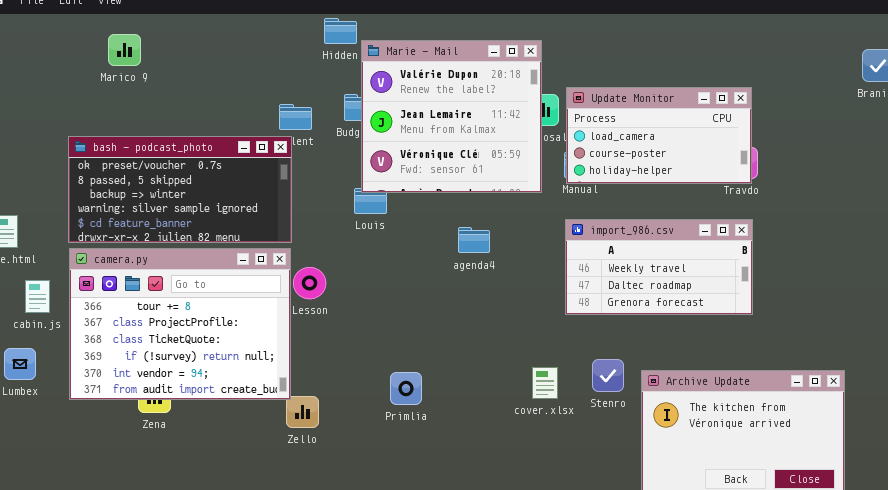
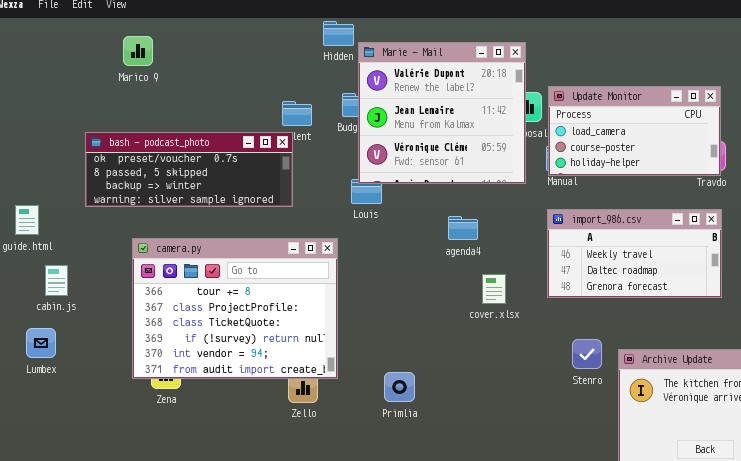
bash - podcast_photo: [68,136,292,243] -> [85,132,293,207], resized
camera.py: [69,248,291,400] -> [132,238,338,379], moved
cover.xlsx: [532,367,558,399] -> [482,274,506,304], moved
Primlia: [390,372,422,405] -> [384,372,415,402], moved

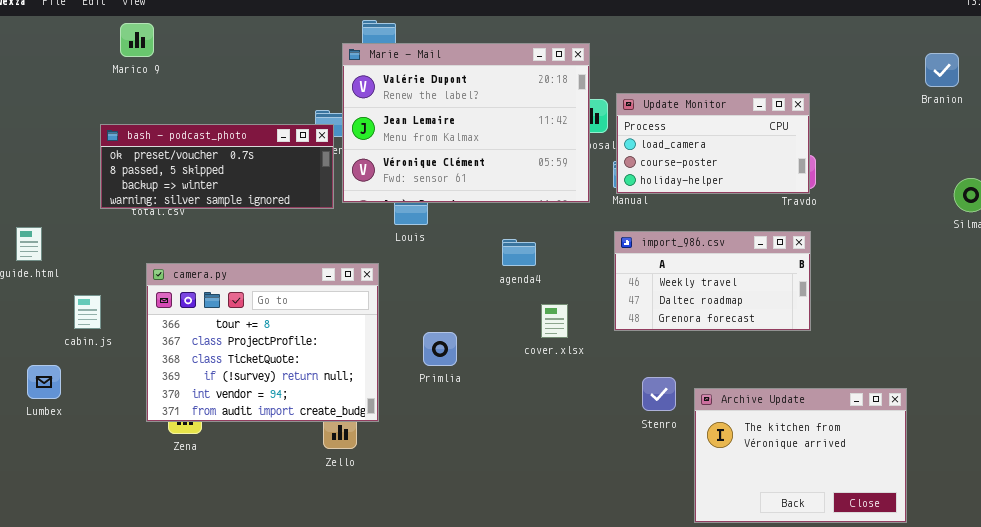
Marico 9: [123,36,153,66] -> [120,23,154,57], moved
Marie - Mail: [358,42,526,184] -> [342,43,590,203], resized
bash - podcast_photo: [85,132,293,207] -> [100,124,334,209], moved
cabin.js: [45,265,68,296] -> [74,295,101,329], moved
Primlia: [384,372,415,402] -> [423,332,457,366], moved

